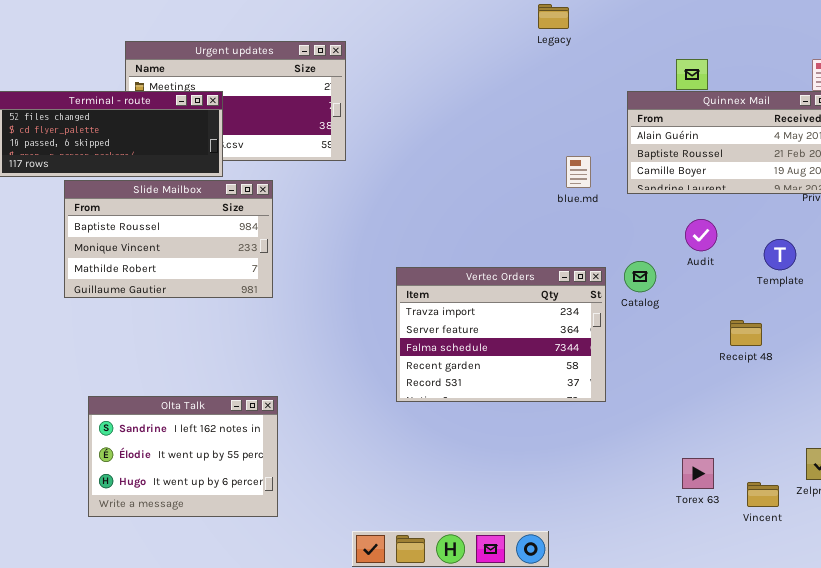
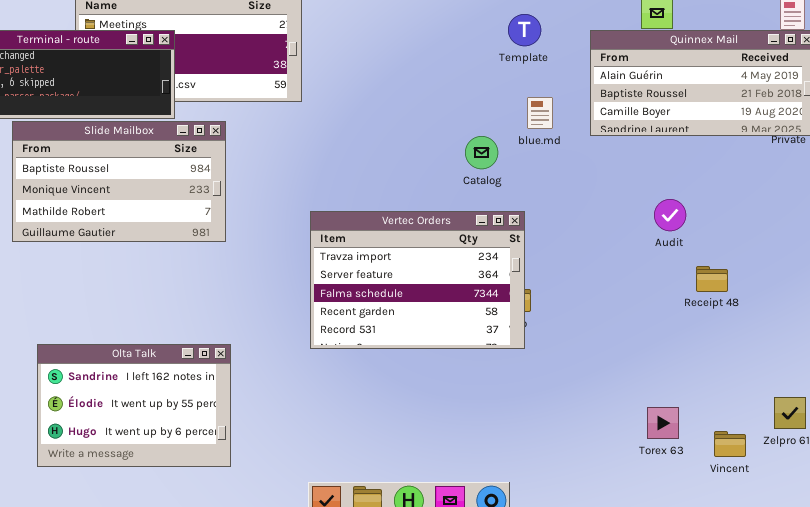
Audit: [685,219,717,251] -> [654,199,686,231], moved
Template: [764,239,796,270] -> [508,14,541,46], moved
Catalog: [624,261,656,292] -> [465,136,498,169], moved
Vertec Orders: [396,267,606,402] -> [310,211,525,349], moved

